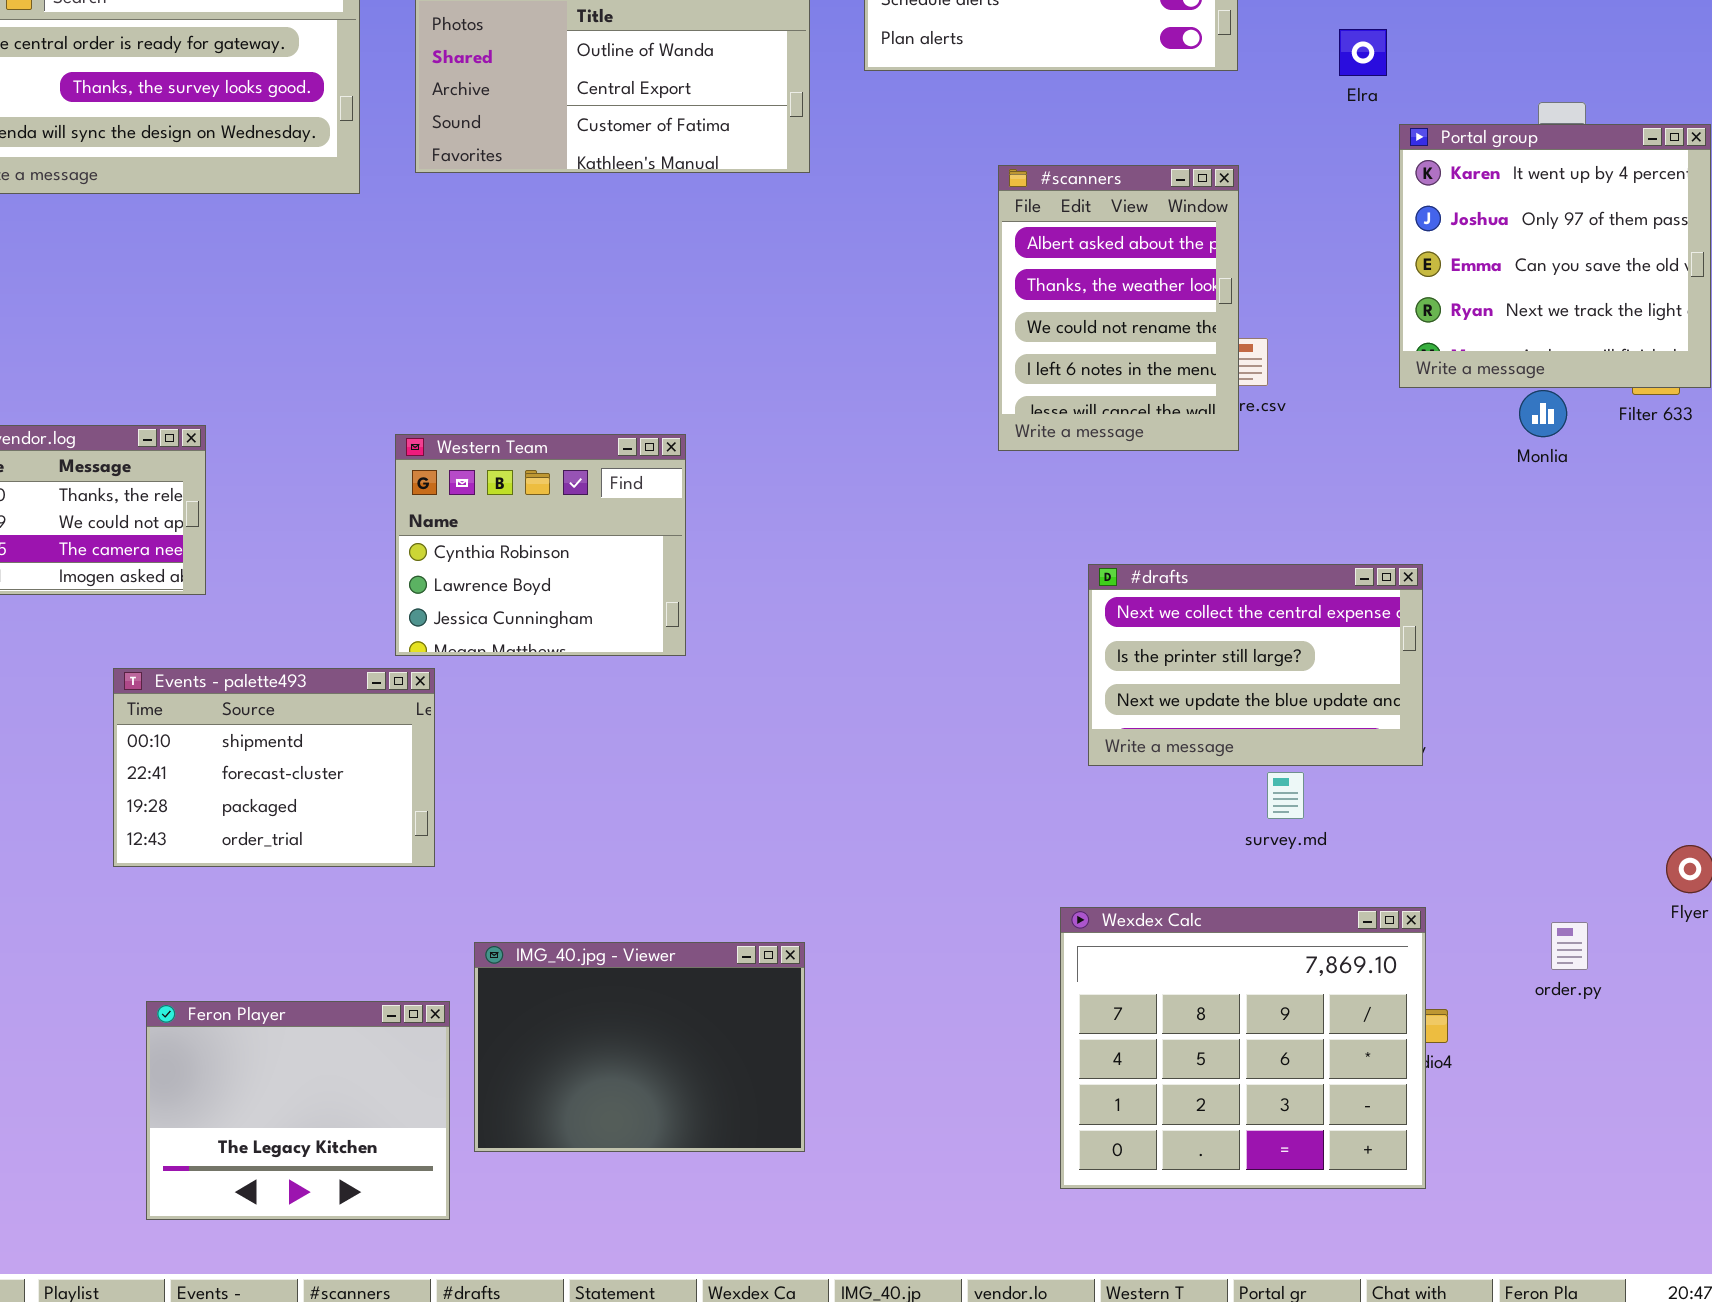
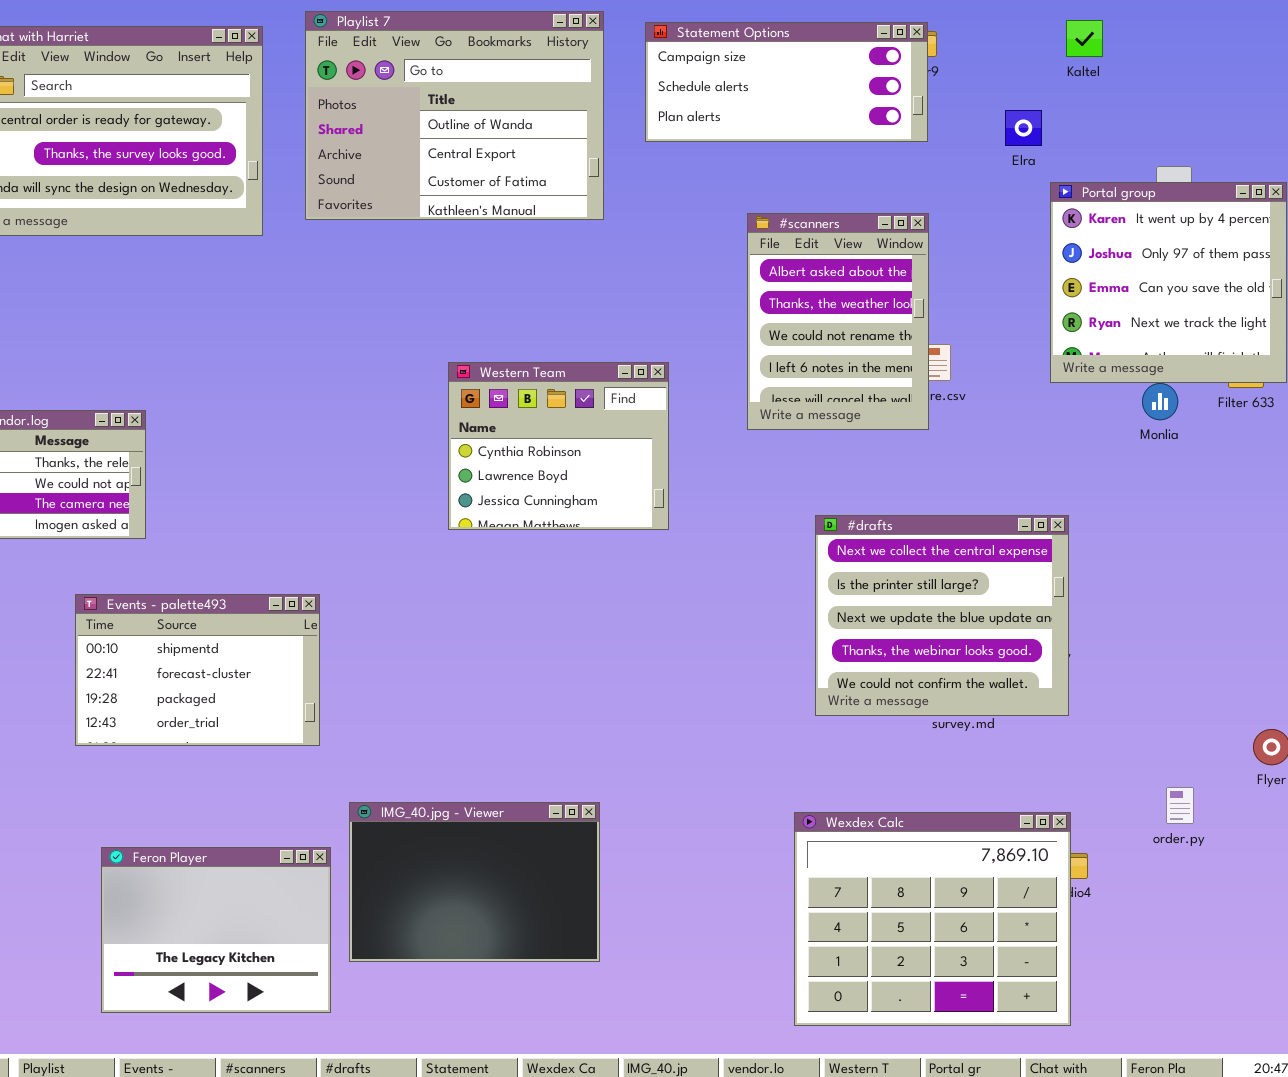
Western Team: [395,434,686,656] -> [448,362,669,530], moved
#drafts: [1088,564,1423,766] -> [815,515,1069,716], resized
Wexdex Calc: [1060,907,1426,1189] -> [794,812,1071,1026], moved

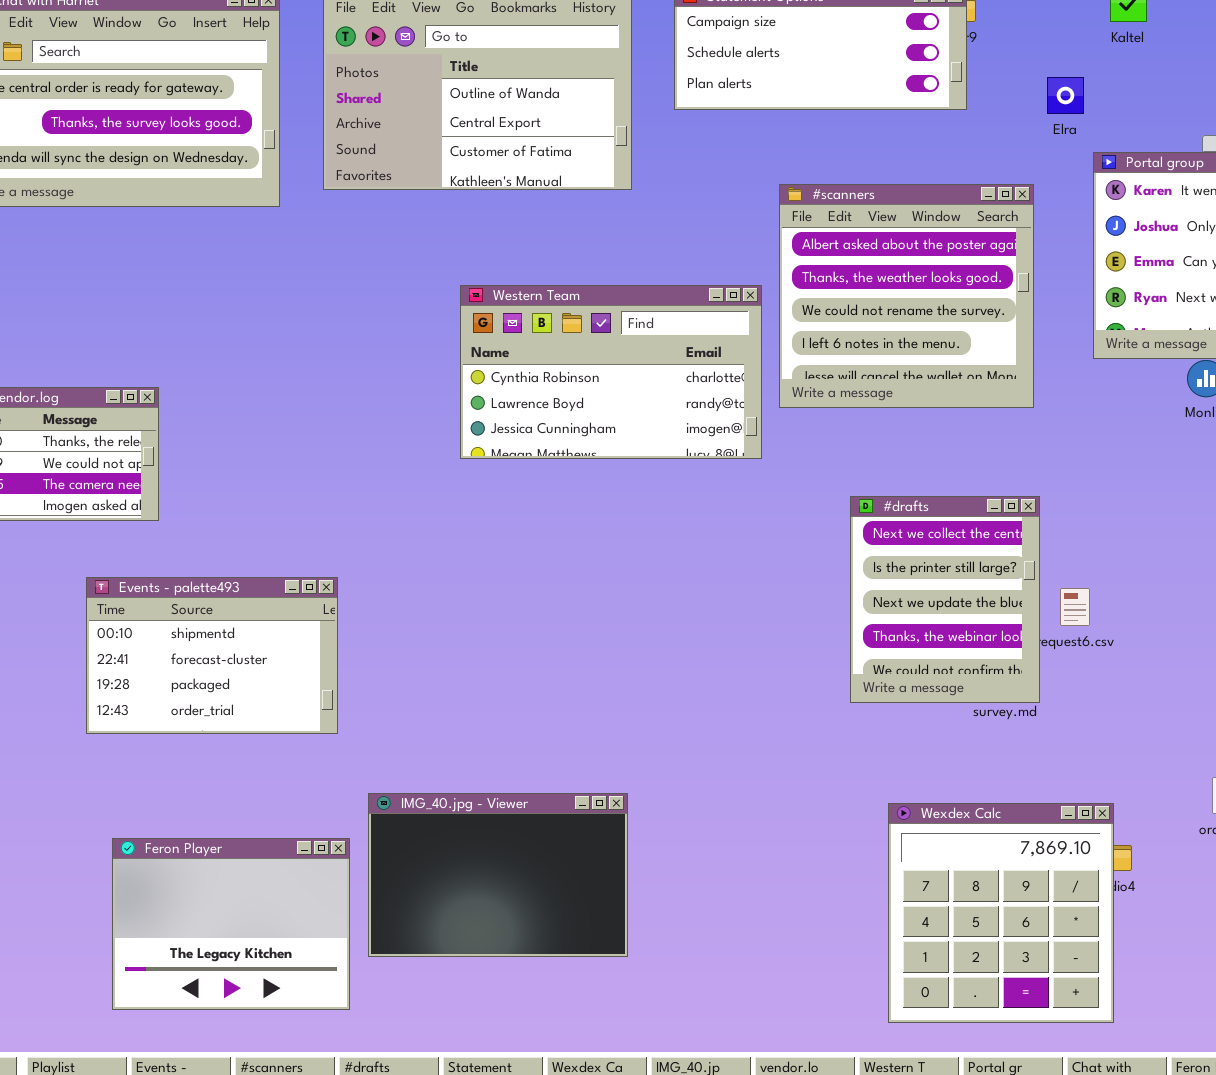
#scanners: [747,213,929,430] -> [779,184,1034,408], resized
Western Team: [448,362,669,530] -> [460,285,762,459], moved, resized
#drafts: [815,515,1069,716] -> [850,496,1040,703], resized
Wexdex Calc: [794,812,1071,1026] -> [888,803,1114,1023], resized

